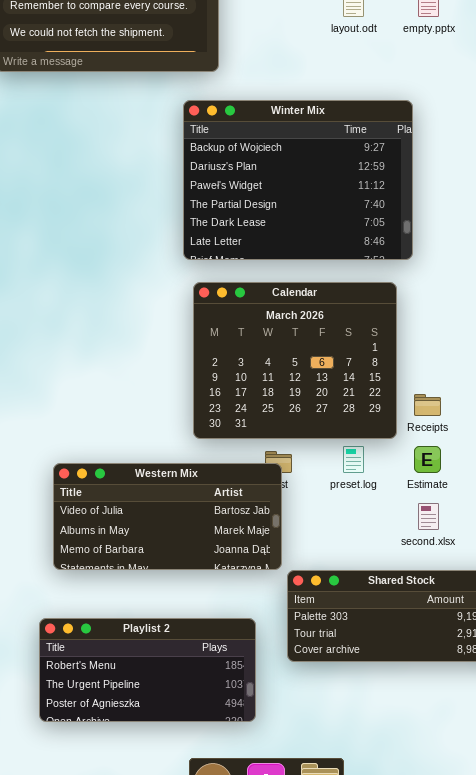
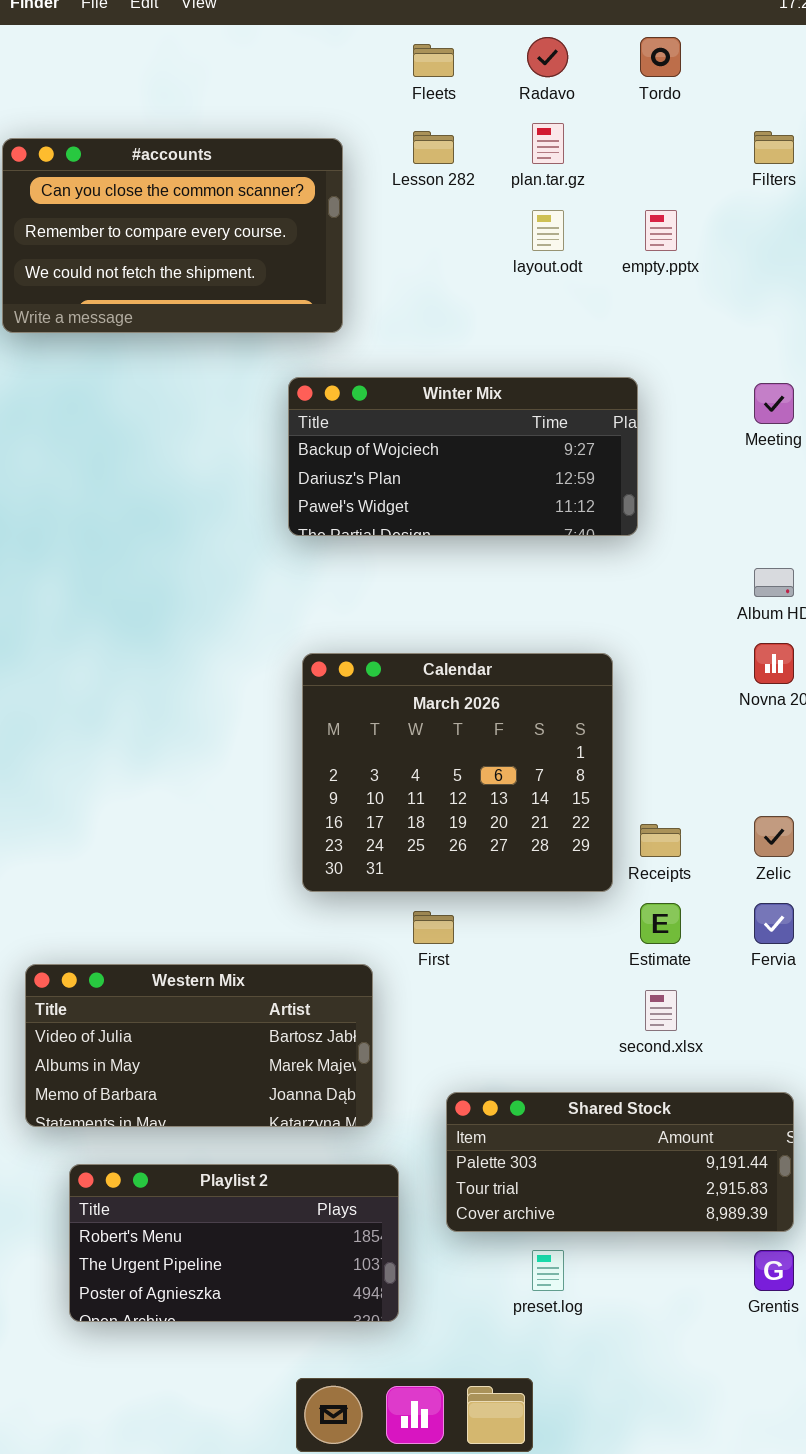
Winter Mix: [183,100,413,260] -> [288,377,638,536], resized
preset.log: [343,446,364,473] -> [532,1250,564,1291], moved
Western Mix: [53,463,282,570] -> [25,964,373,1127], moved

